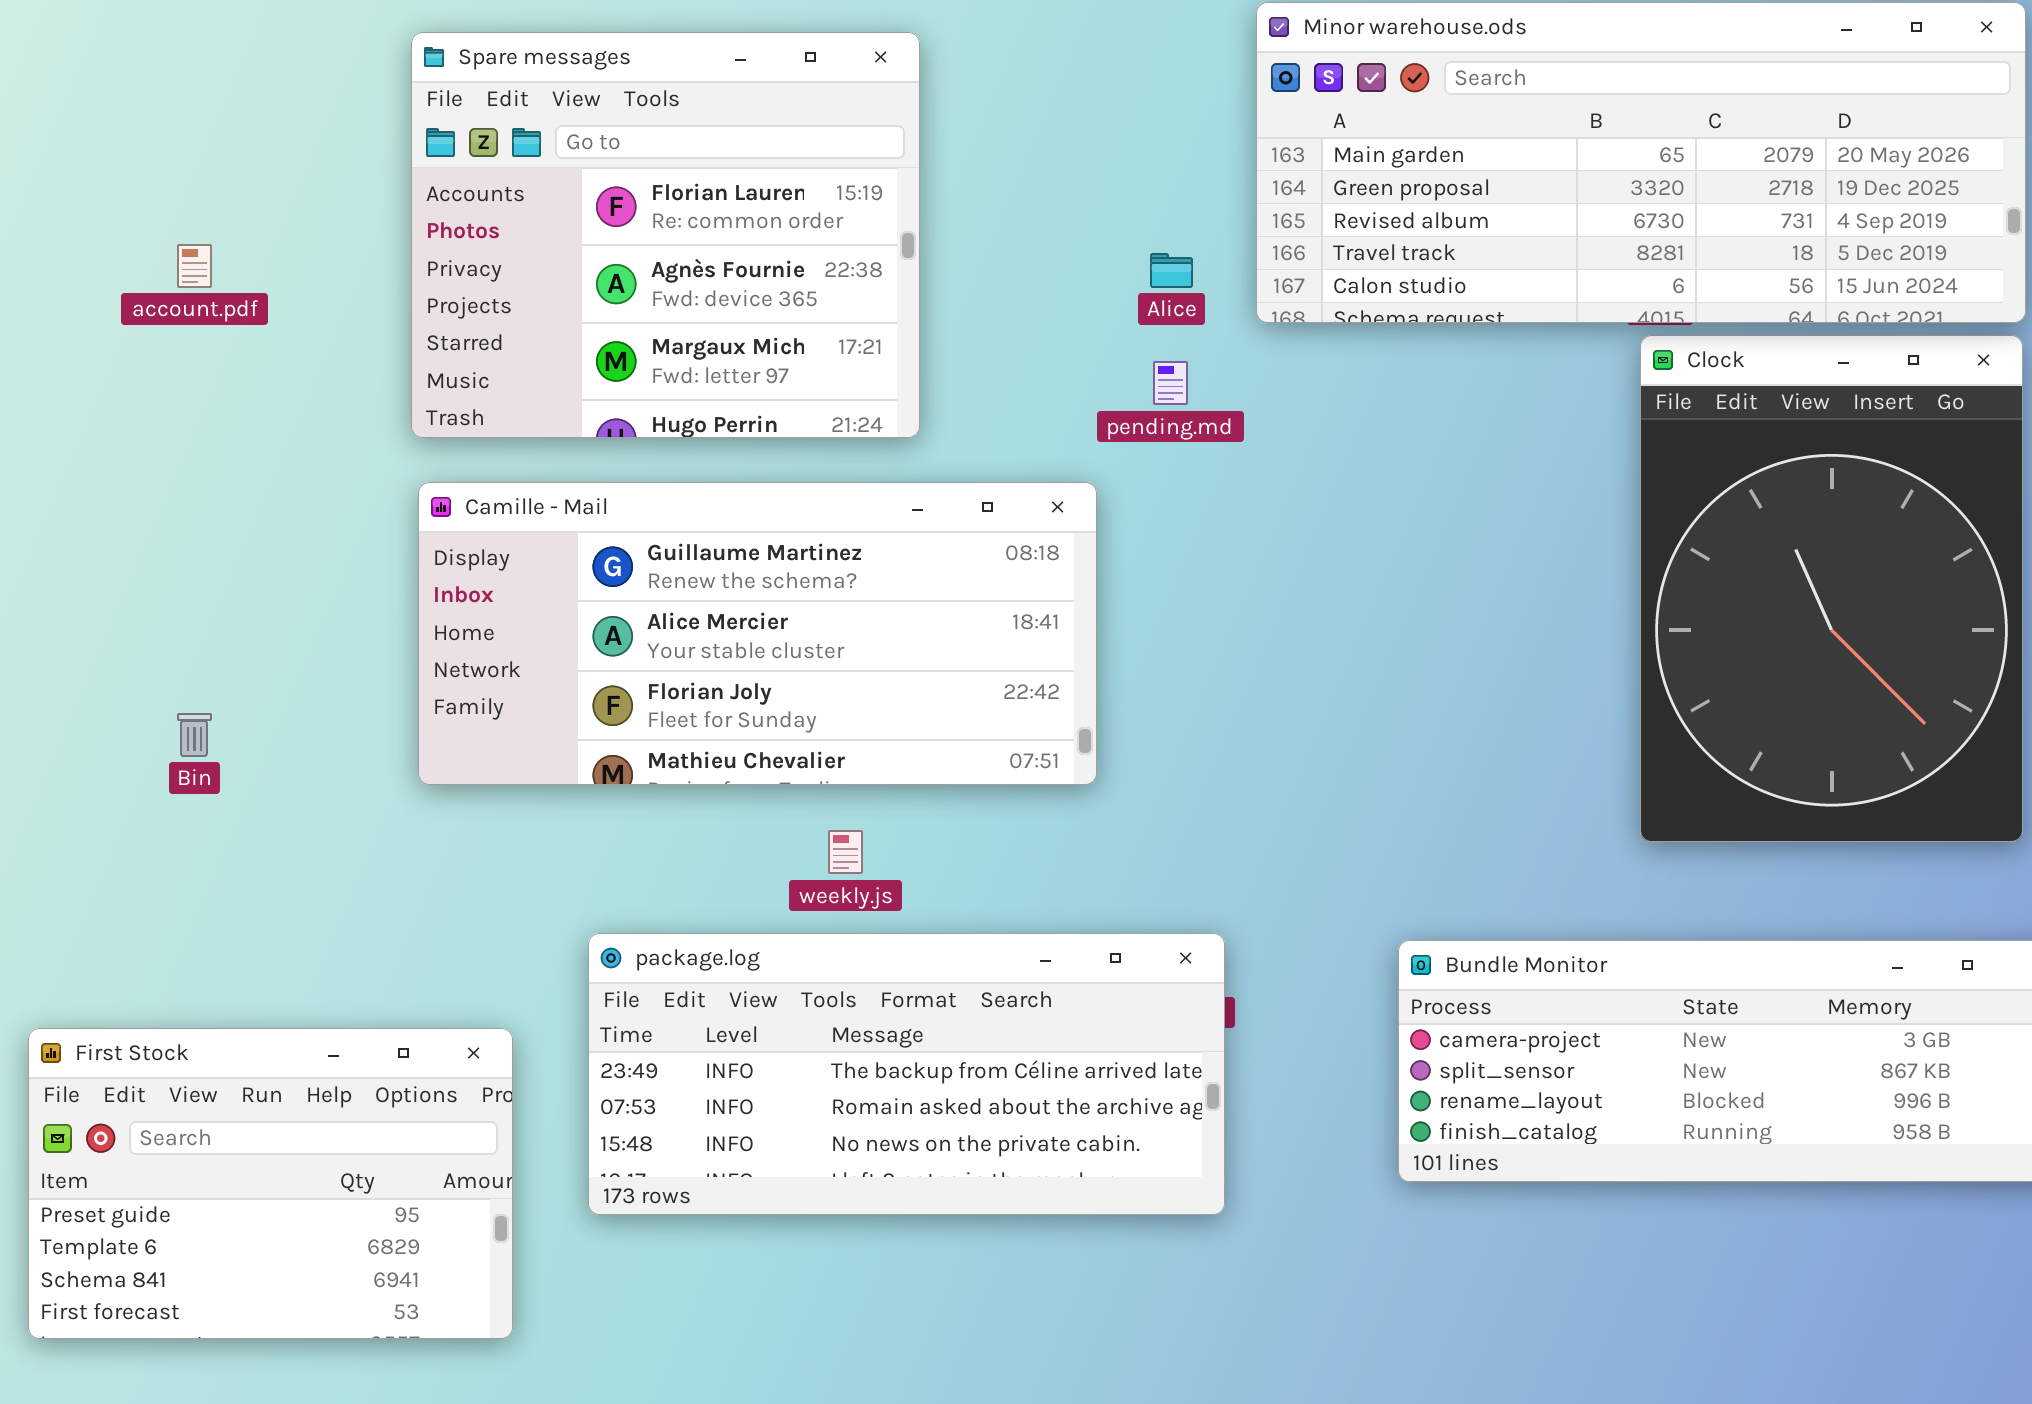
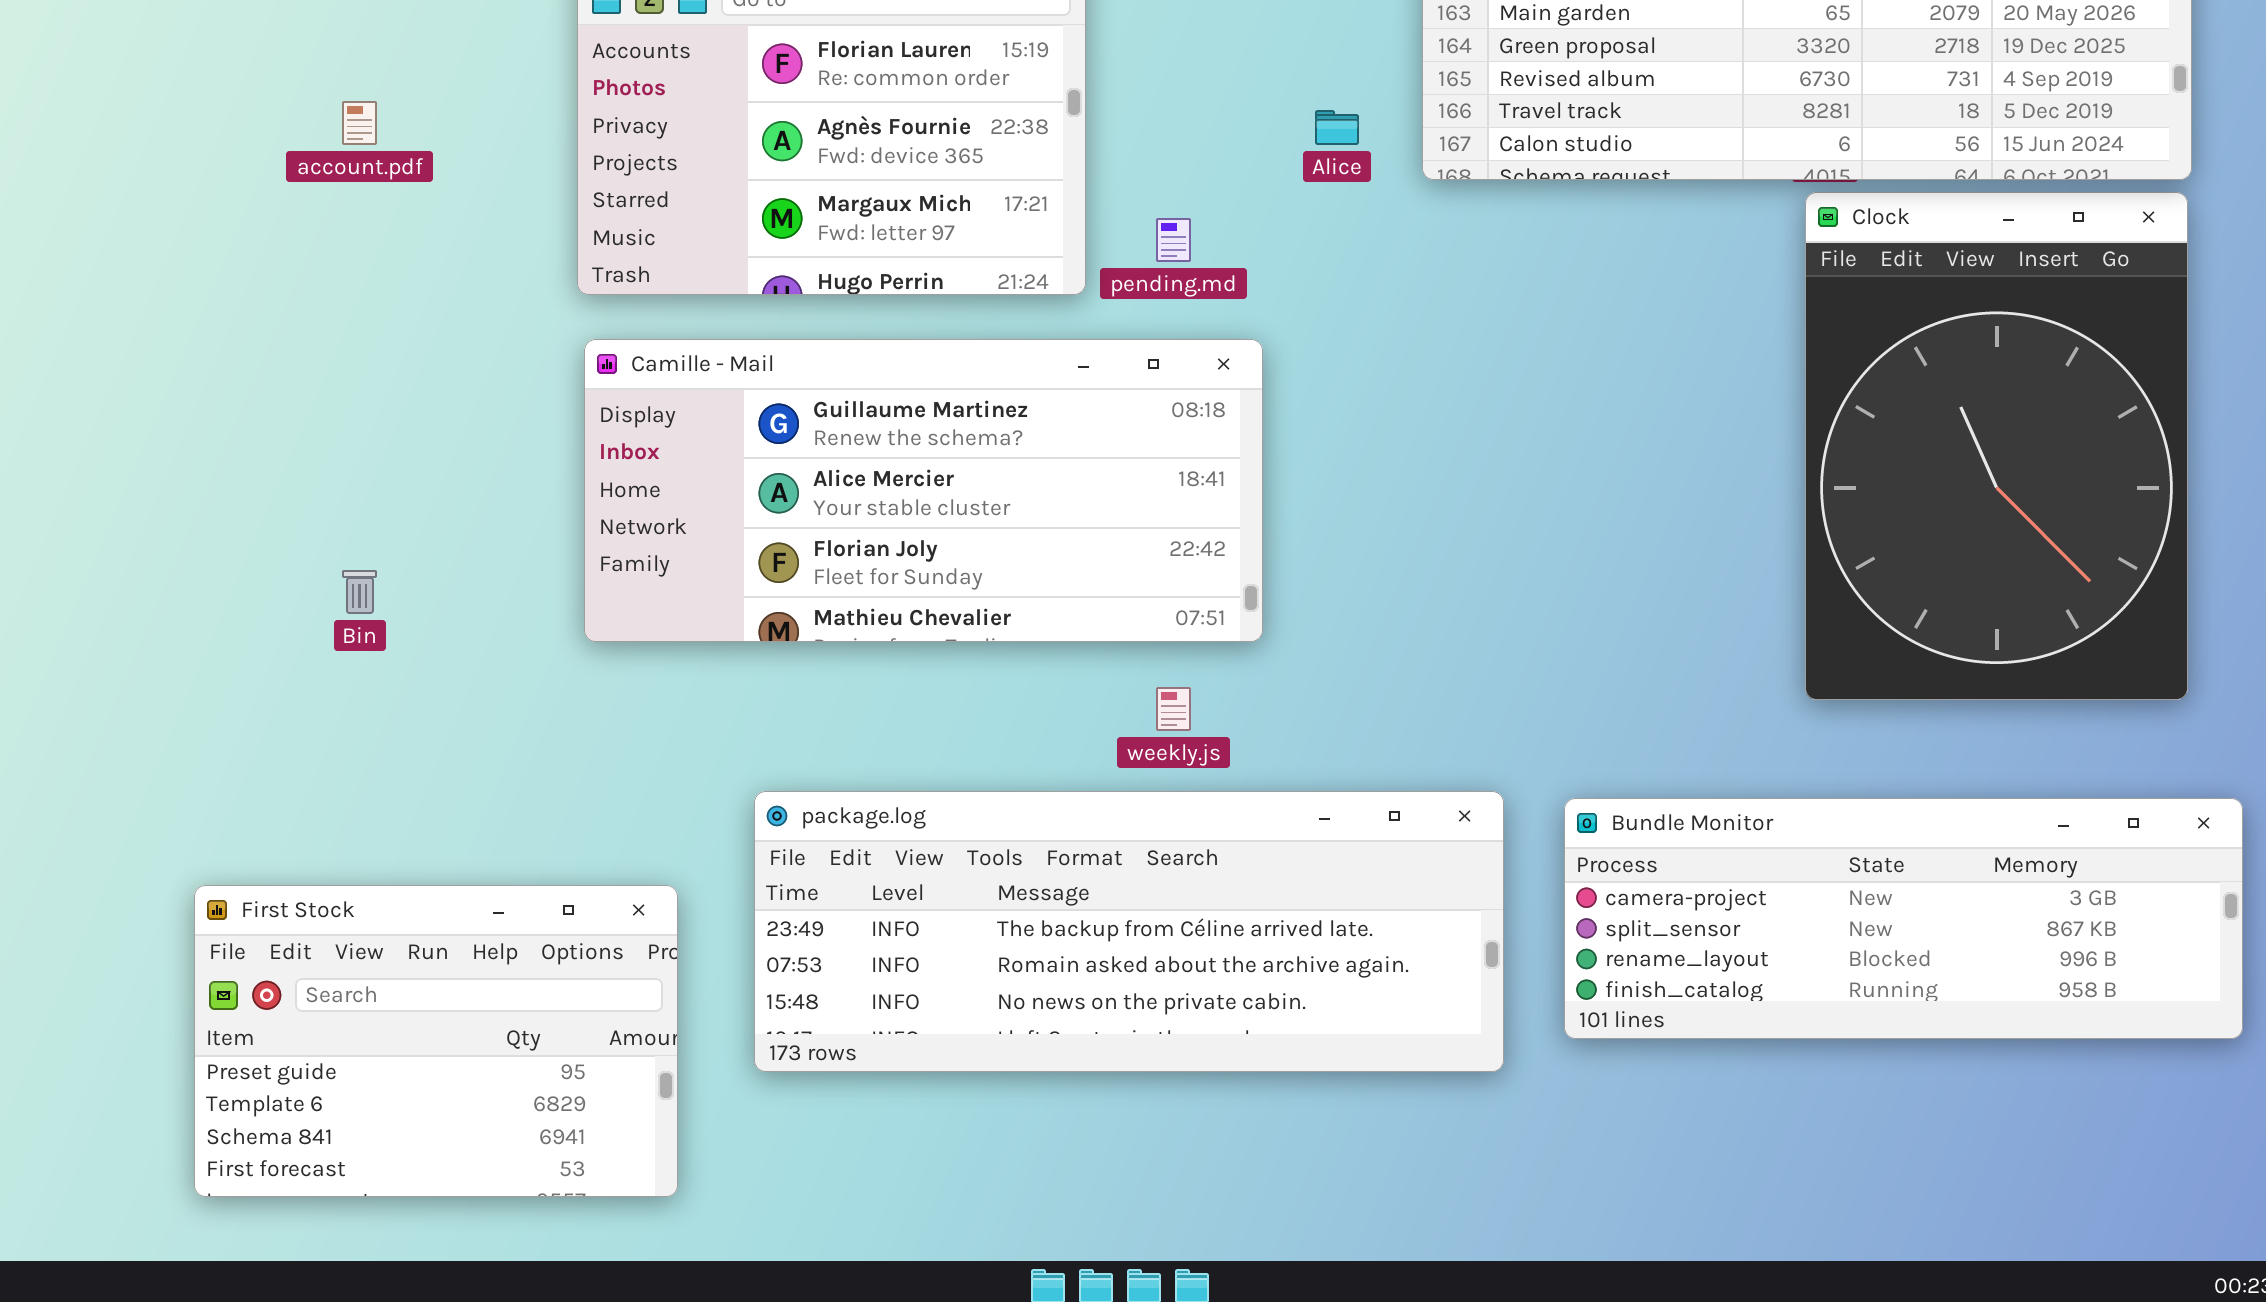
pending.md: [1153,361,1188,405] -> [1156,218,1191,262], moved
weekly.js: [828,830,863,874] -> [1156,687,1191,731], moved
package.log: [588,933,1225,1215] -> [754,791,1504,1072], resized

